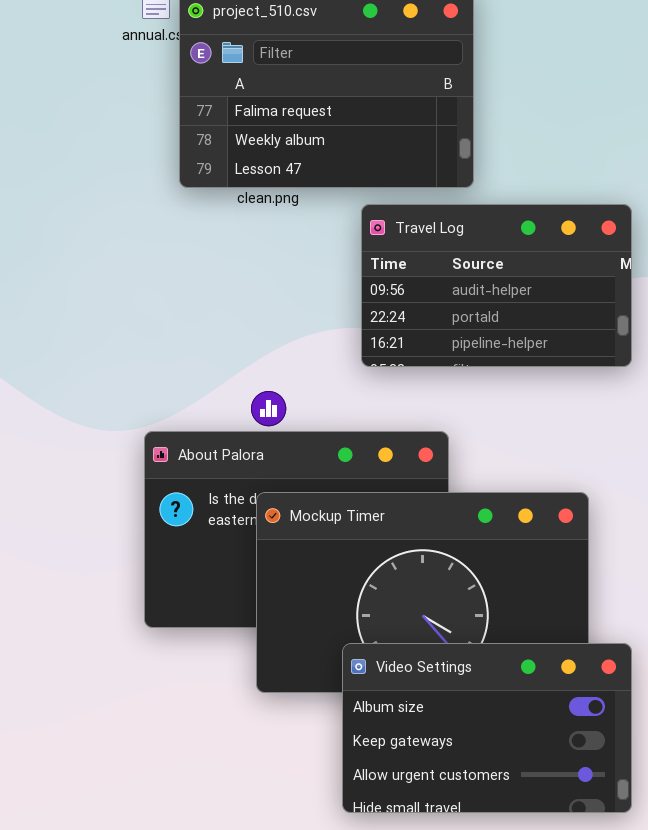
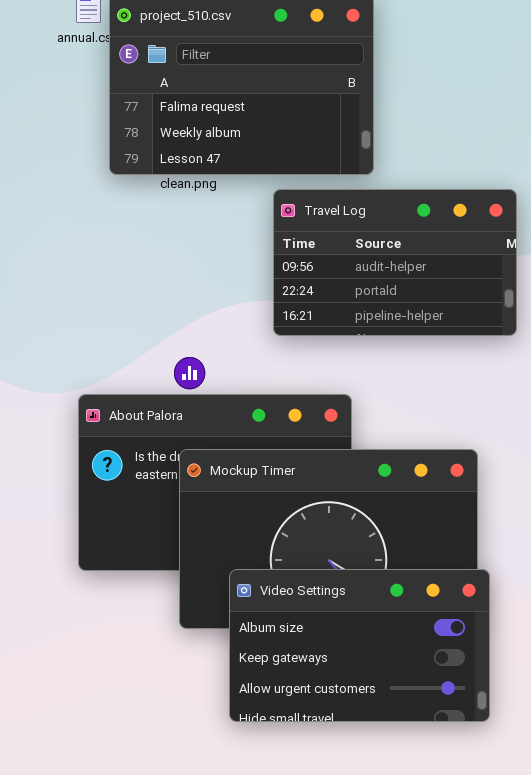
Video Settings: [342,643,632,813] -> [229,569,490,722], moved

